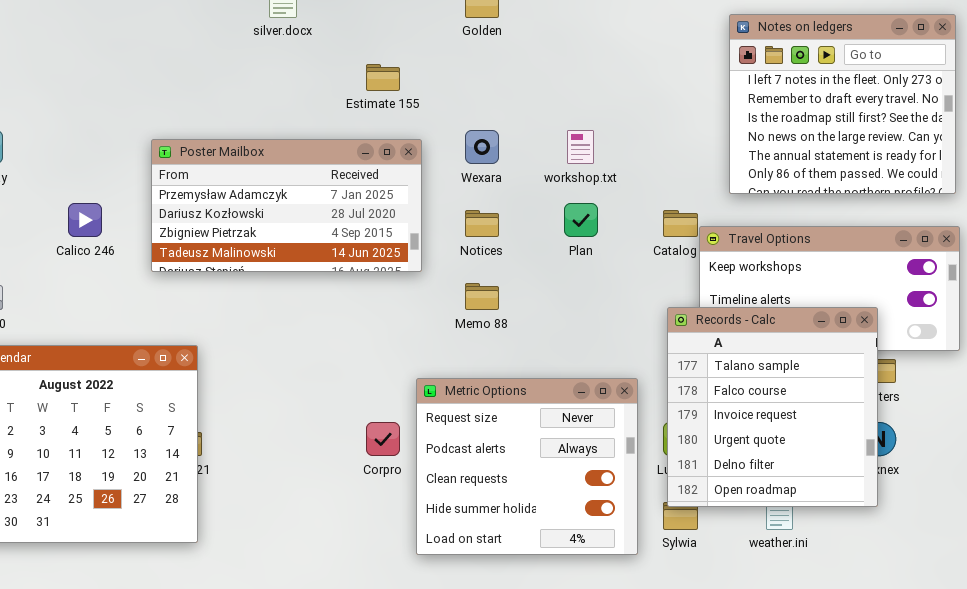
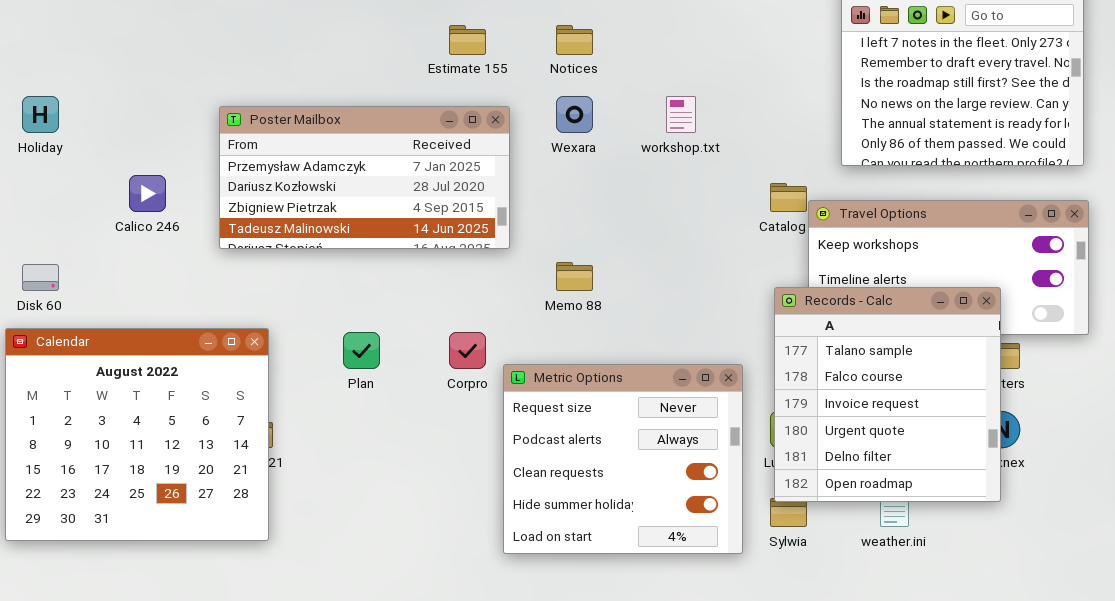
Plan: [564,203,598,237] -> [343,332,380,369], moved
Notices: [465,210,499,237] -> [556,25,593,55], moved
Corpro: [366,422,400,456] -> [449,332,486,369], moved

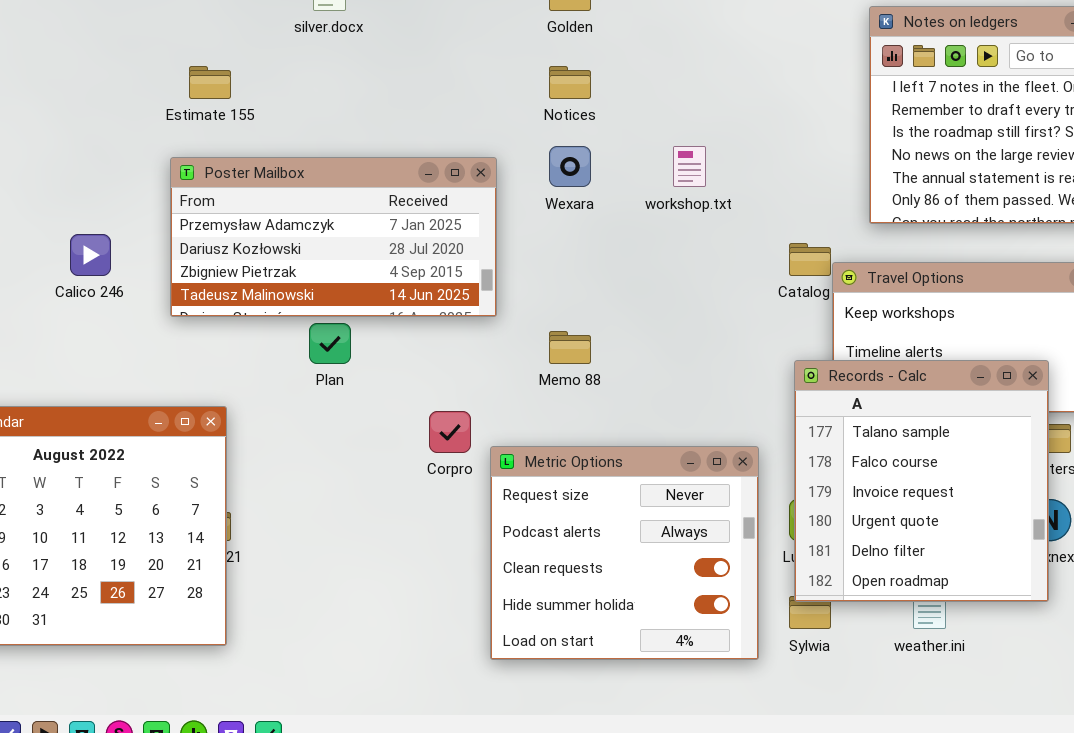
Estimate 155: [449,25,486,55] -> [189,66,231,99], moved
Plan: [343,332,380,369] -> [309,323,351,364], moved

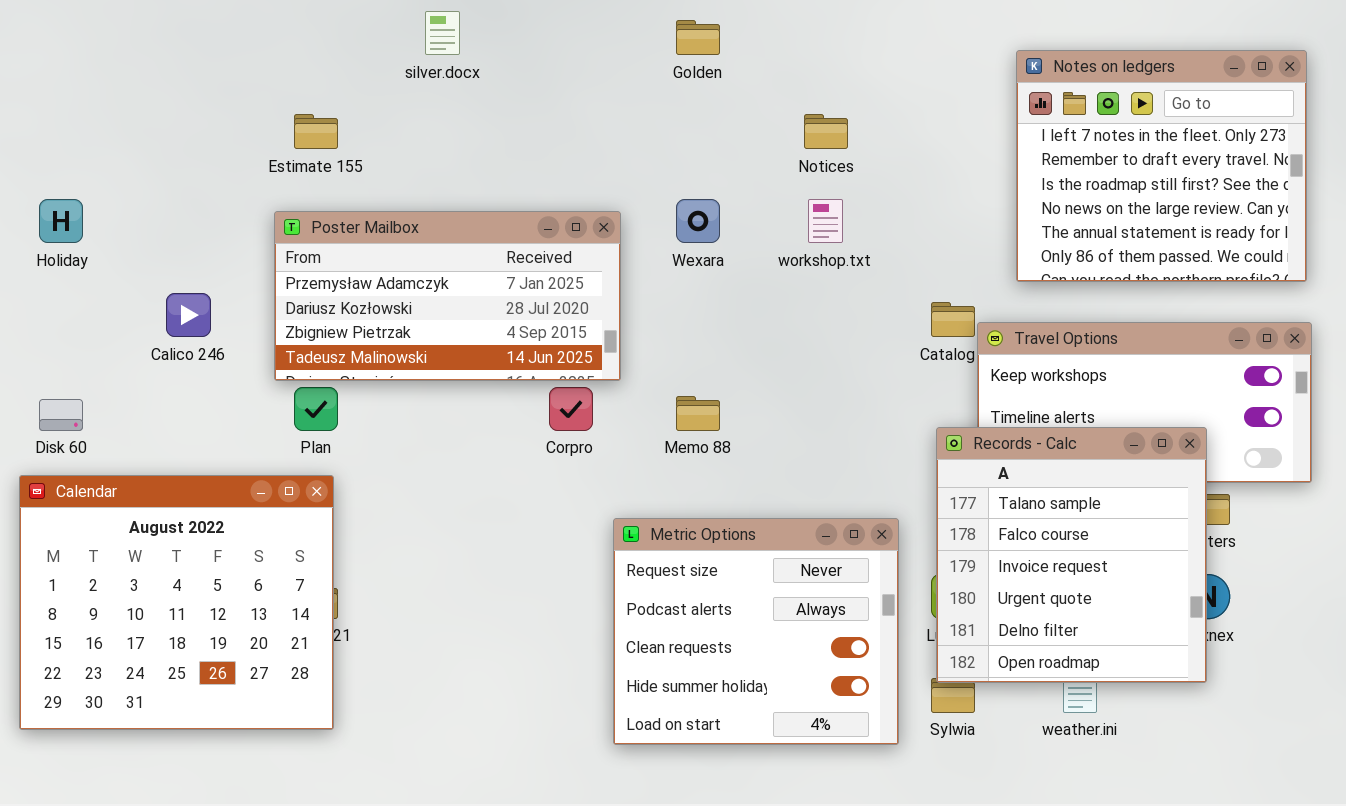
Notices: [549,66,591,99] -> [804,114,848,149], moved
Plan: [309,323,351,364] -> [294,387,338,431], moved
Corpro: [429,411,471,453] -> [549,387,593,431], moved

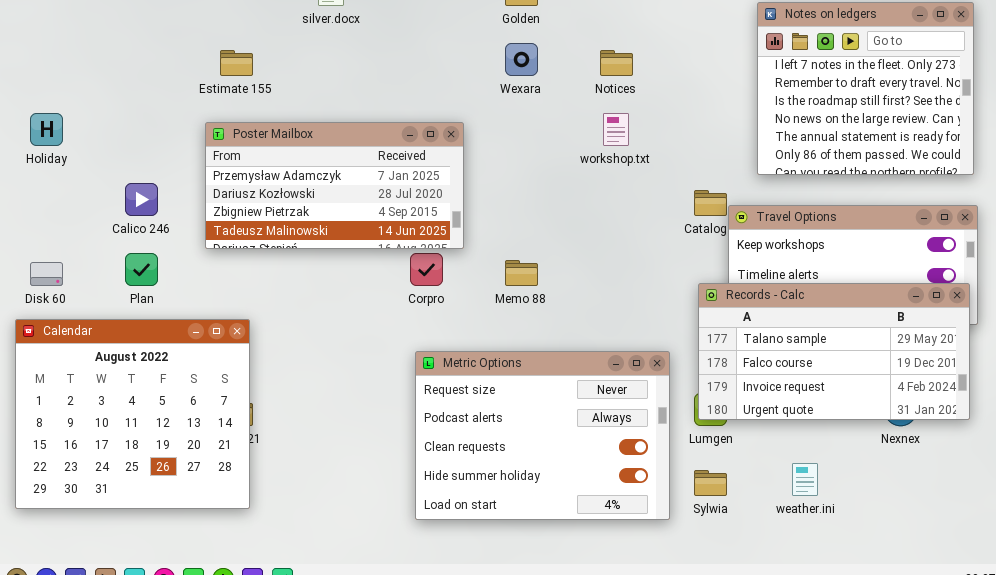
Wexara: [676,199,720,243] -> [505,43,538,76], moved
Plan: [294,387,338,431] -> [125,253,158,286], moved
Records - Calc: [936,427,1207,683] -> [698,283,970,420], resized
Metric Options: [613,518,899,745] -> [415,351,670,520], resized

